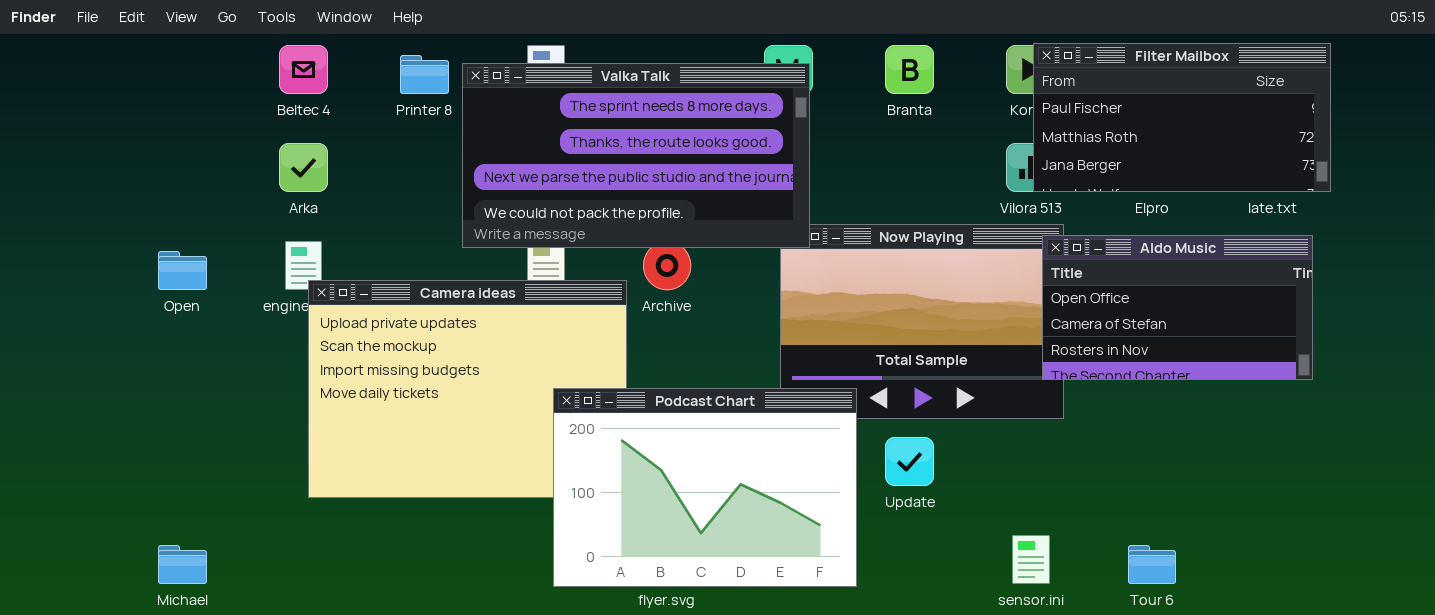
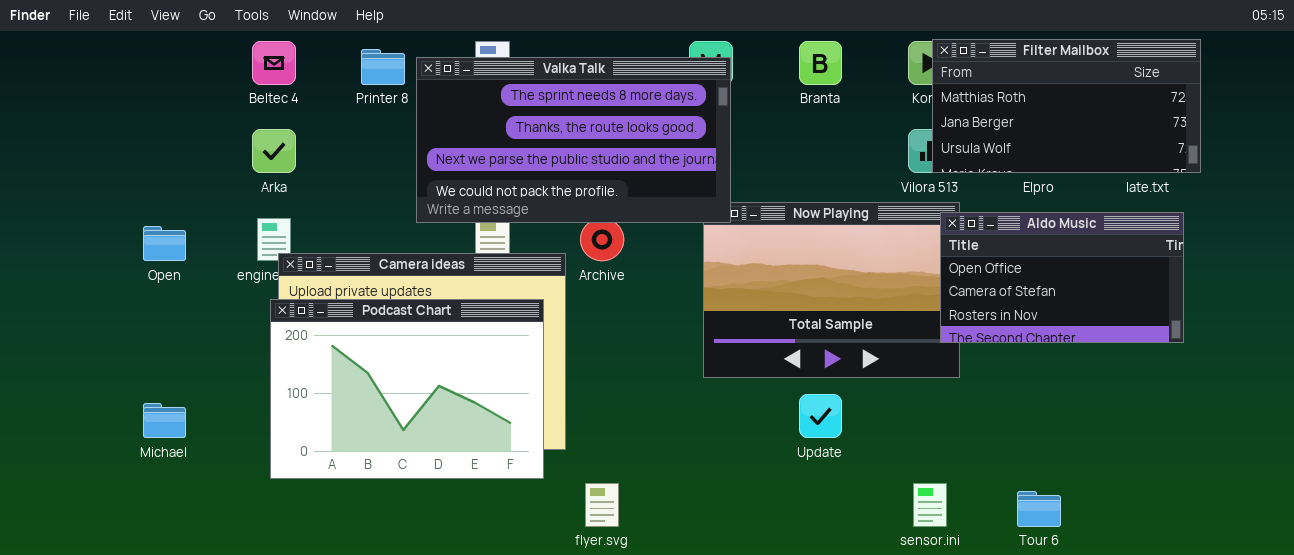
Filter Mailbox: [1033,43,1331,192] -> [932,39,1201,173], scrolled down 1 row
Podcast Chart: [553,388,857,587] -> [270,299,544,479], moved
Michael: [158,545,207,584] -> [143,403,186,438], moved

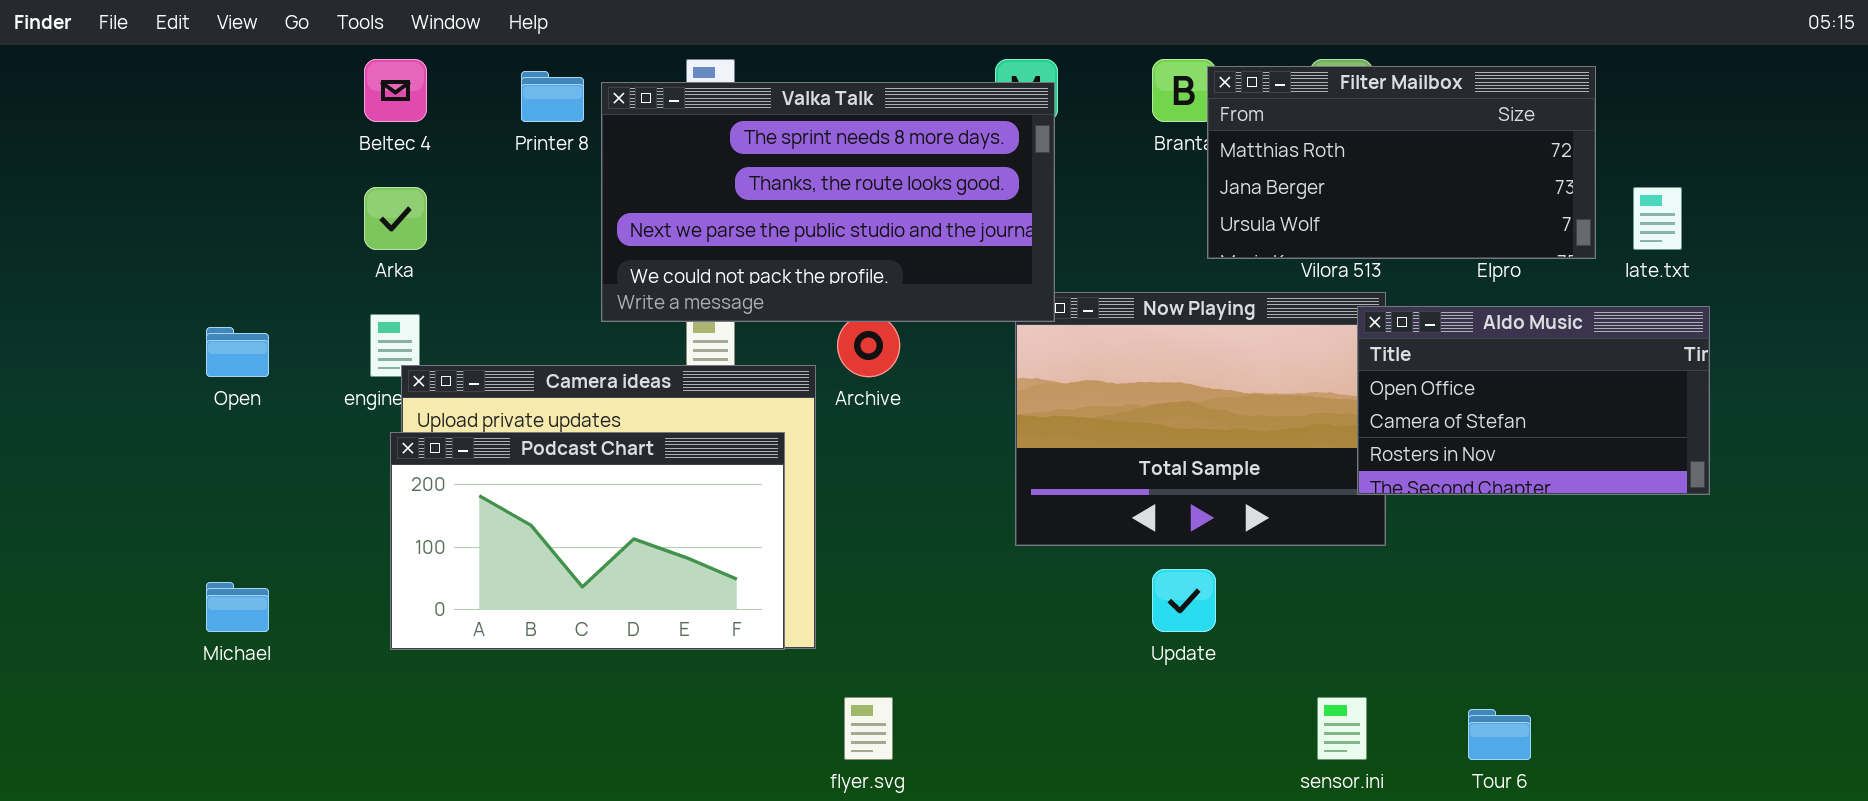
Filter Mailbox: [932,39,1201,173] -> [1207,66,1596,259], moved
Podcast Chart: [270,299,544,479] -> [390,432,785,650], resized

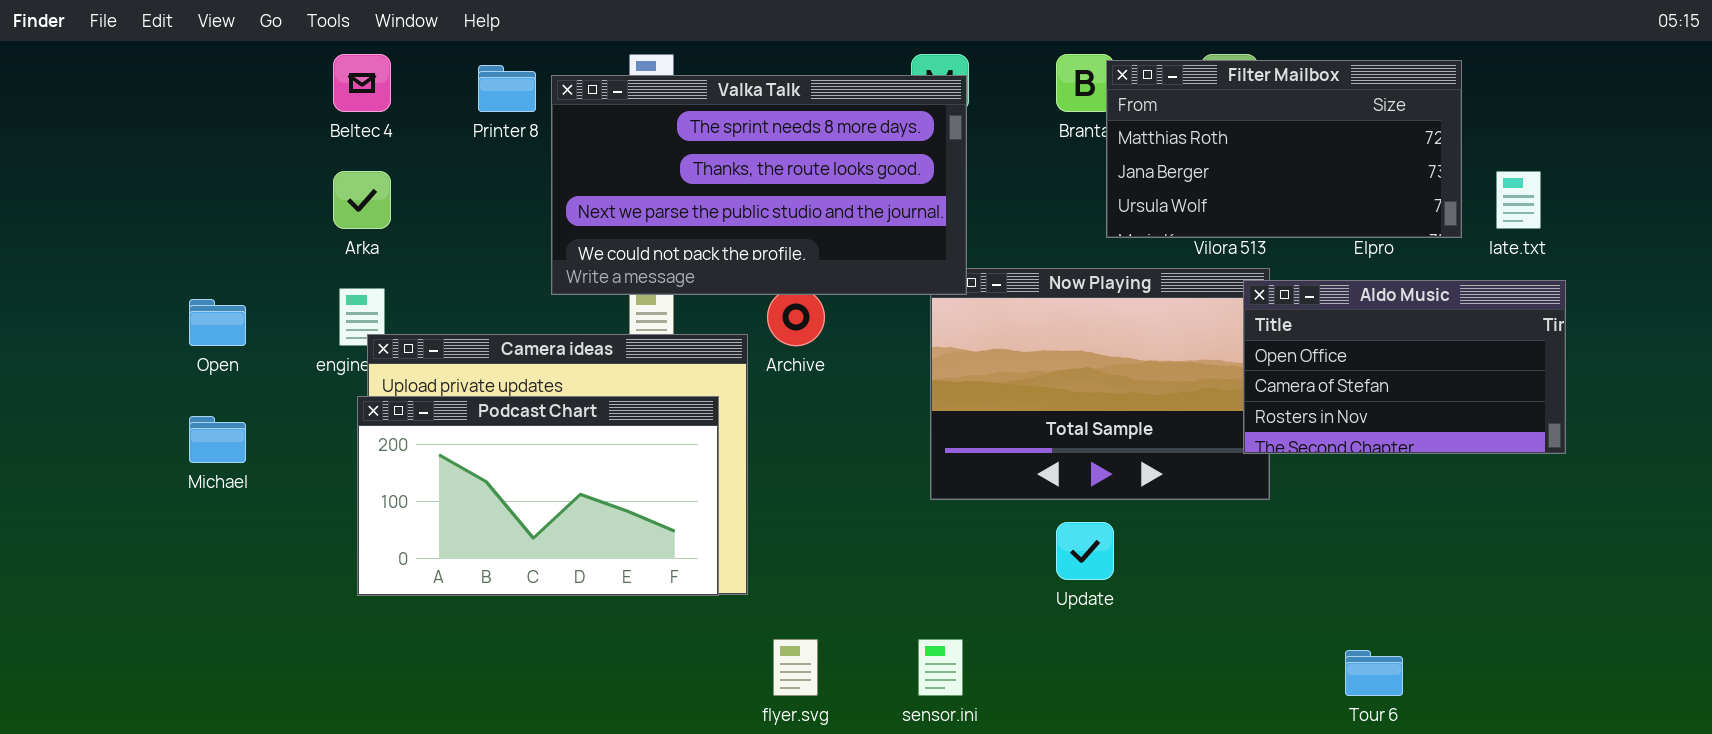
Michael: [206,582,269,632] -> [189,416,246,463], moved
sensor.ini: [1317,697,1367,760] -> [918,639,963,696], moved

